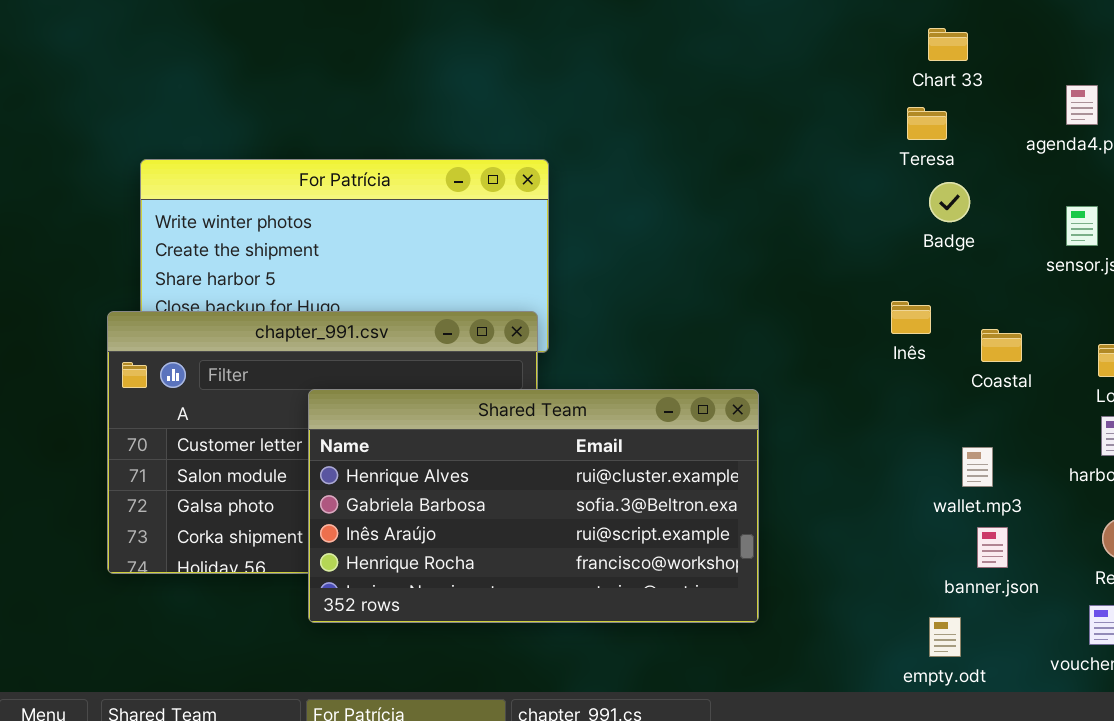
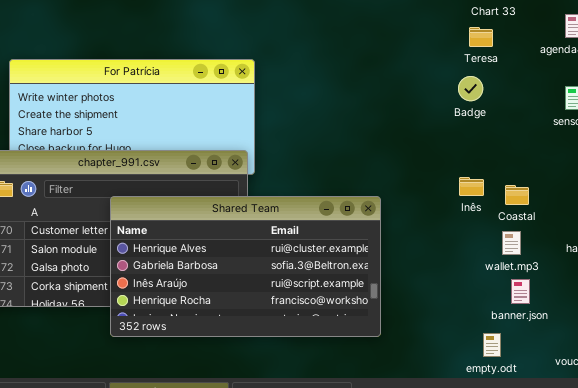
Badge: [929,182,970,222] -> [458,76,483,101], moved
Inês: [891,301,931,334] -> [459,177,484,196], moved
Coastal: [981,329,1022,362] -> [505,185,529,205], moved

